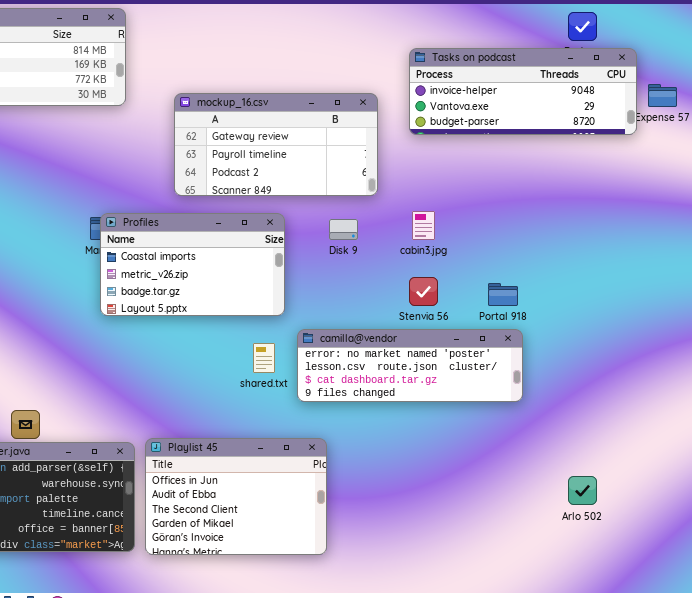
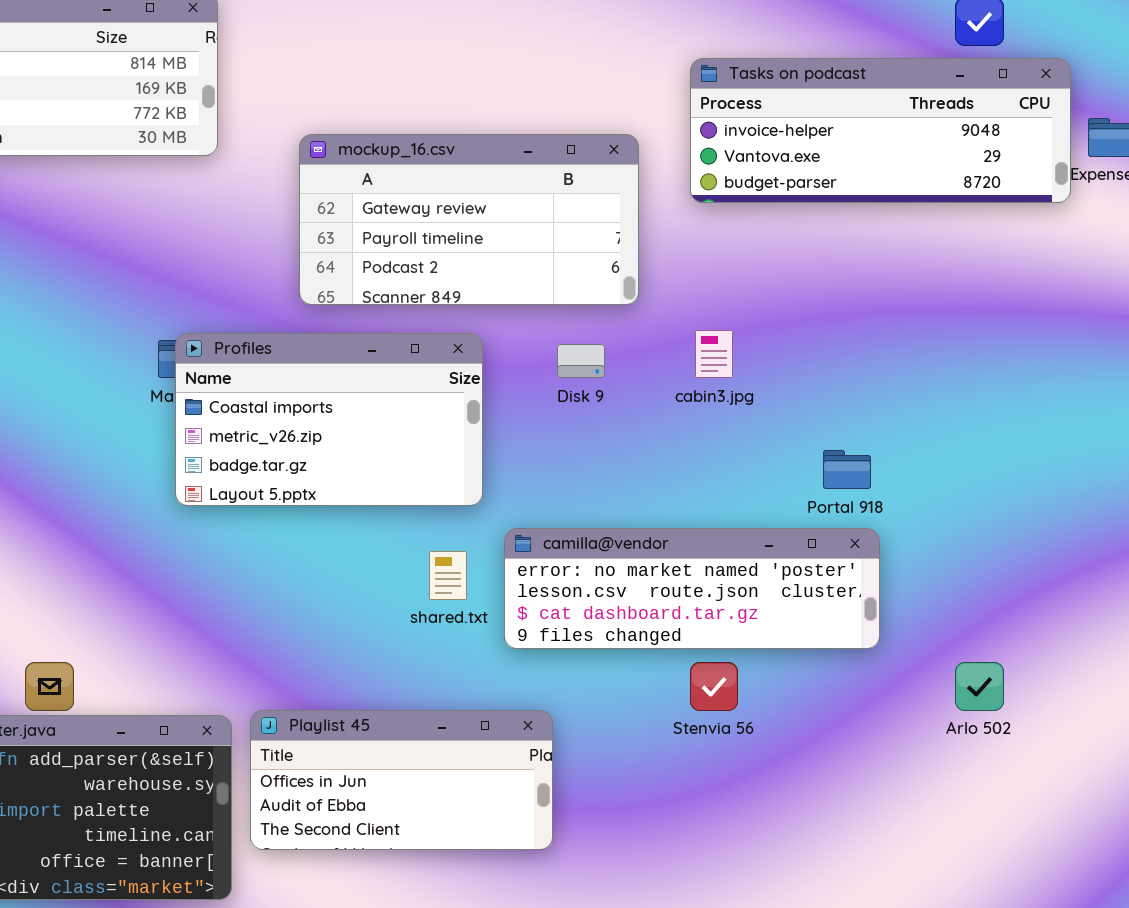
Stenvia 56: [409,277,438,306] -> [690,662,738,711], moved
Playlist 45: [145,438,327,555] -> [250,710,553,850], resized
Arlo 502: [568,476,597,505] -> [955,662,1004,711], moved

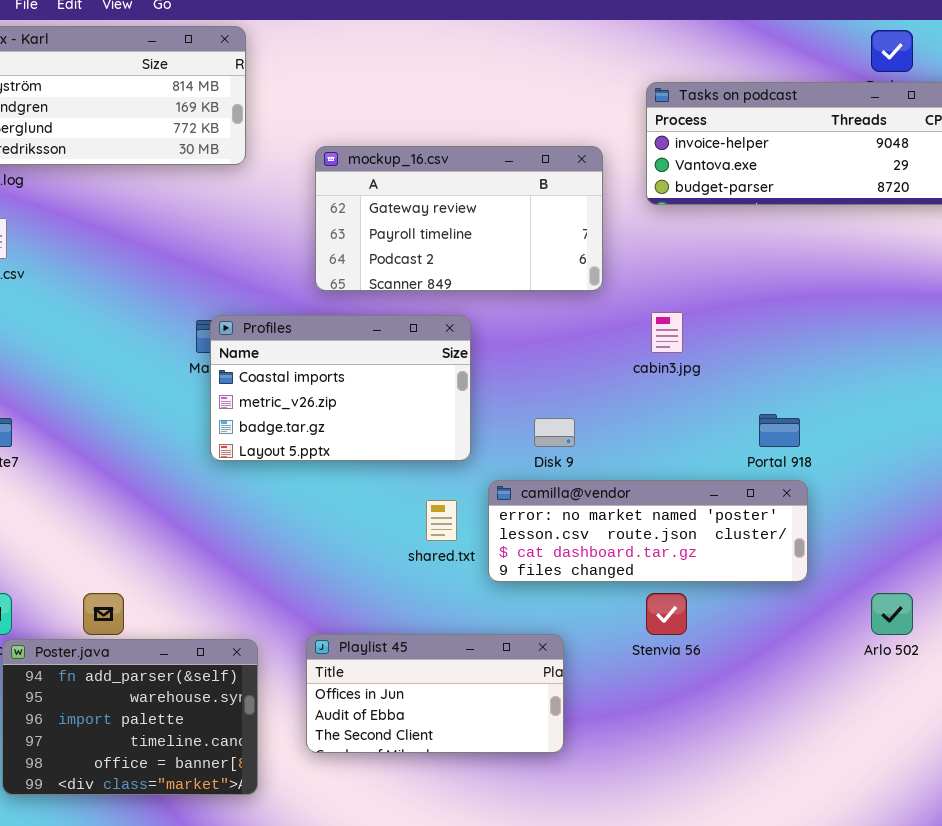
Disk 9: [557,344,605,378] -> [534,418,575,447], moved
Playlist 45: [250,710,553,850] -> [306,634,564,753], moved

